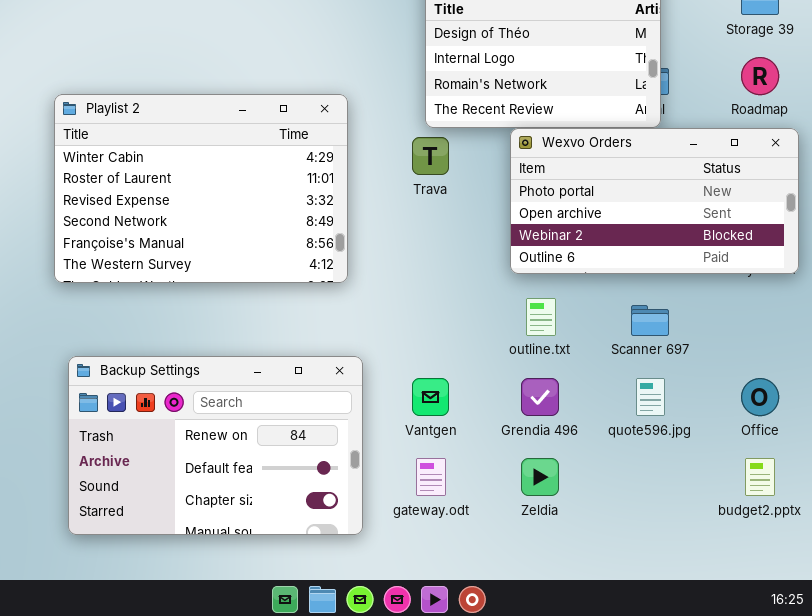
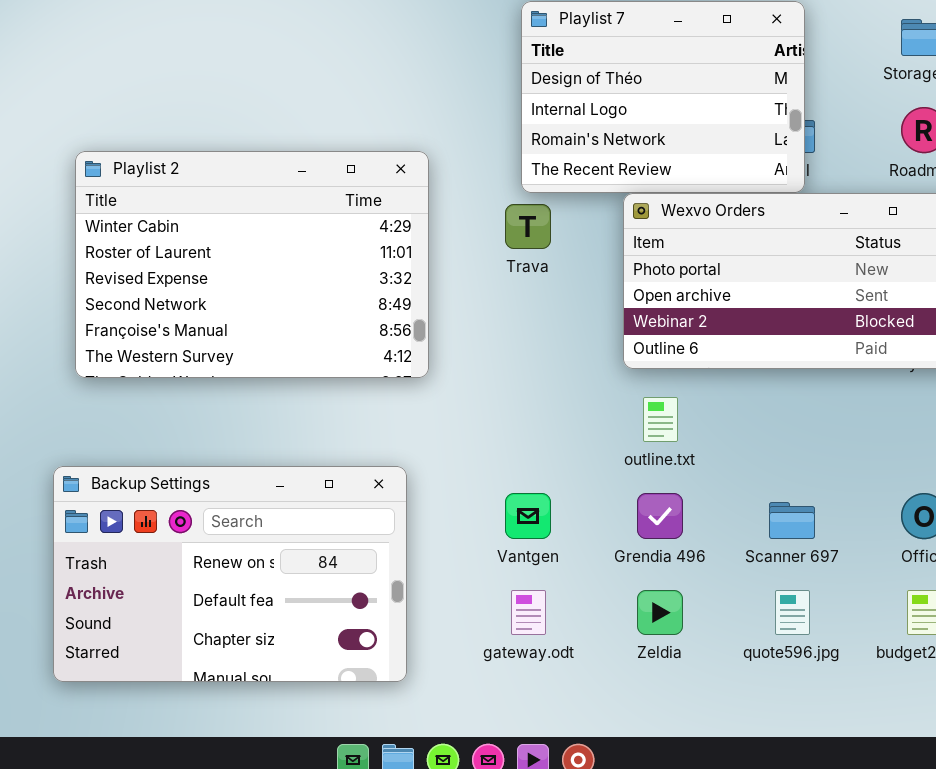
Scanner 697: [631,305,669,336] -> [769,502,815,539], moved
Backup Settings: [68,356,363,535] -> [53,466,407,682], moved
quote596.jpg: [636,378,665,416] -> [775,590,810,635], moved

